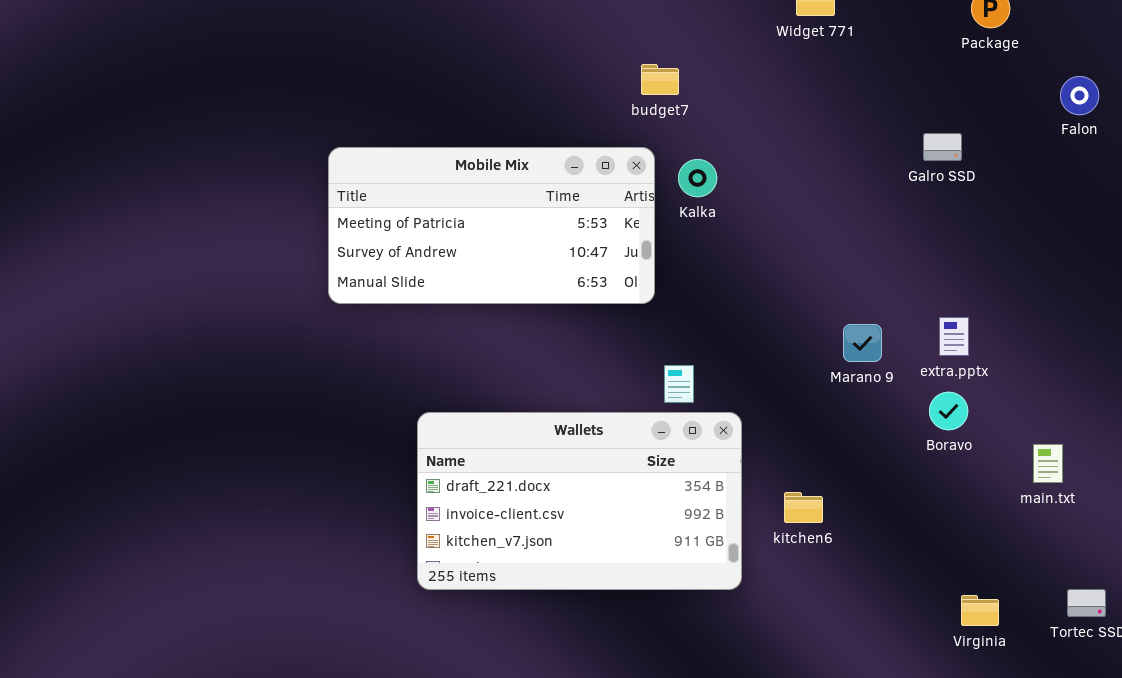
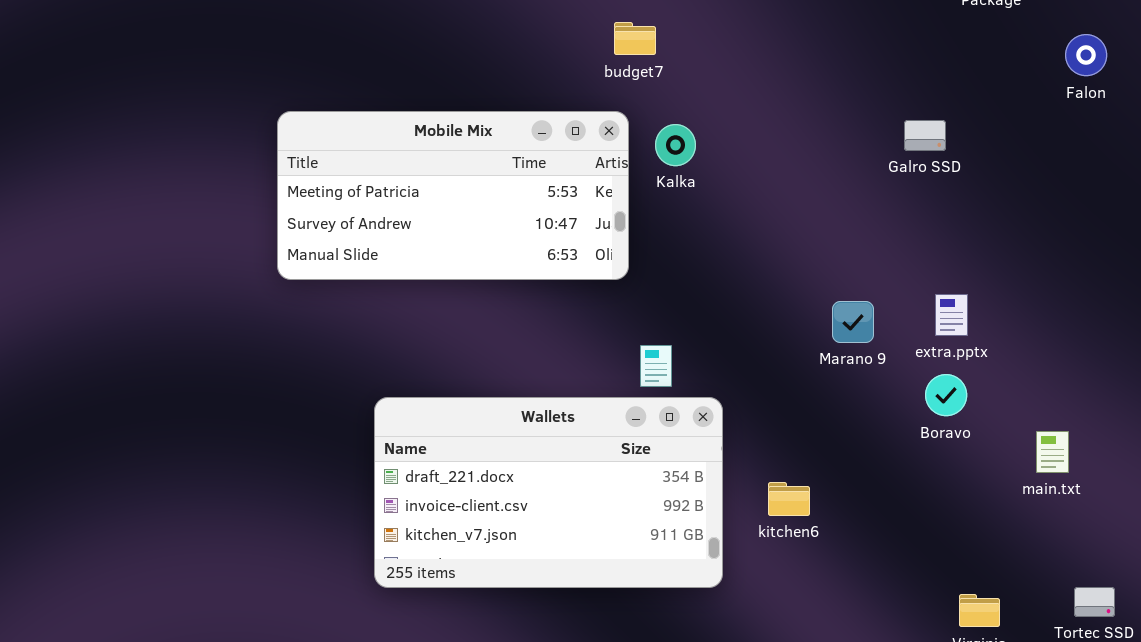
Galro SSD: [923,133,962,161] -> [904,120,946,151], moved

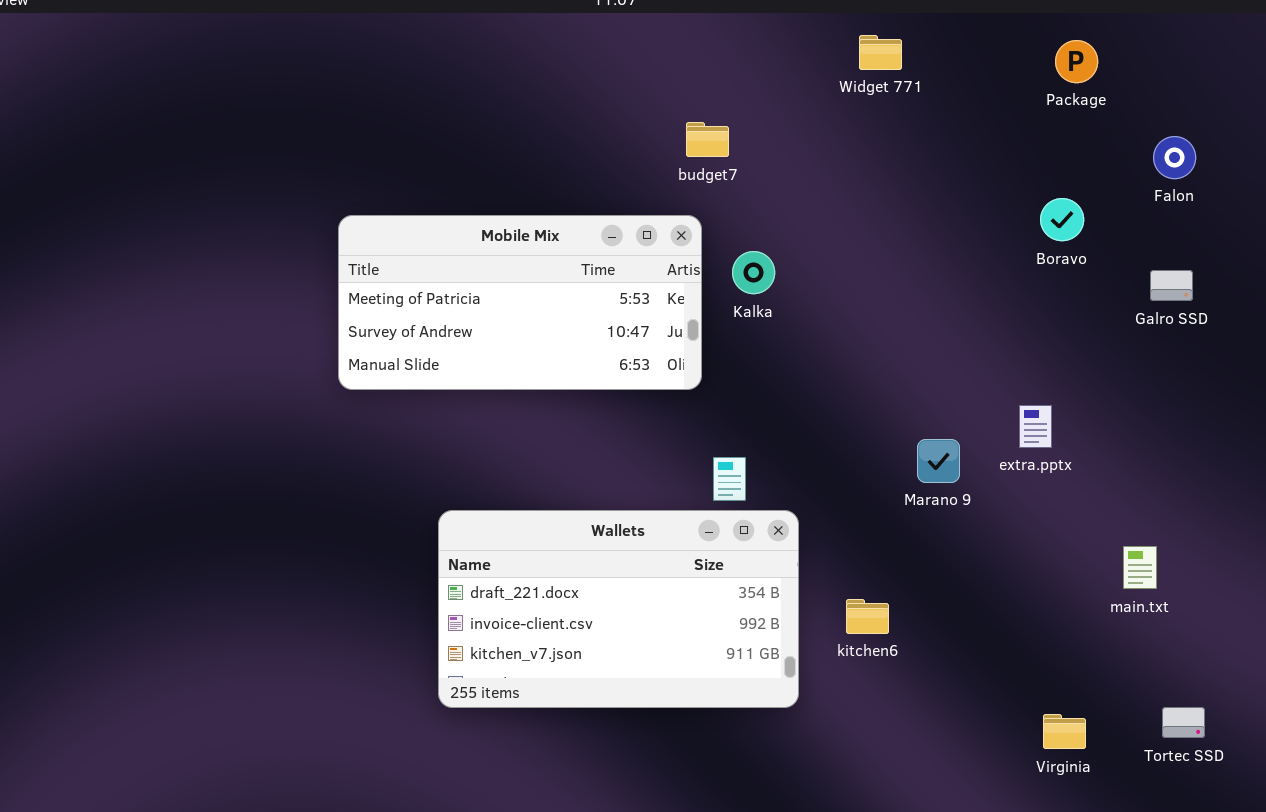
Galro SSD: [904,120,946,151] -> [1150,270,1193,301], moved
Kalka: [655,124,696,166] -> [732,251,775,294], moved
Marano 9: [832,301,874,343] -> [917,439,960,483], moved
Boravo: [925,374,967,416] -> [1040,198,1084,241], moved

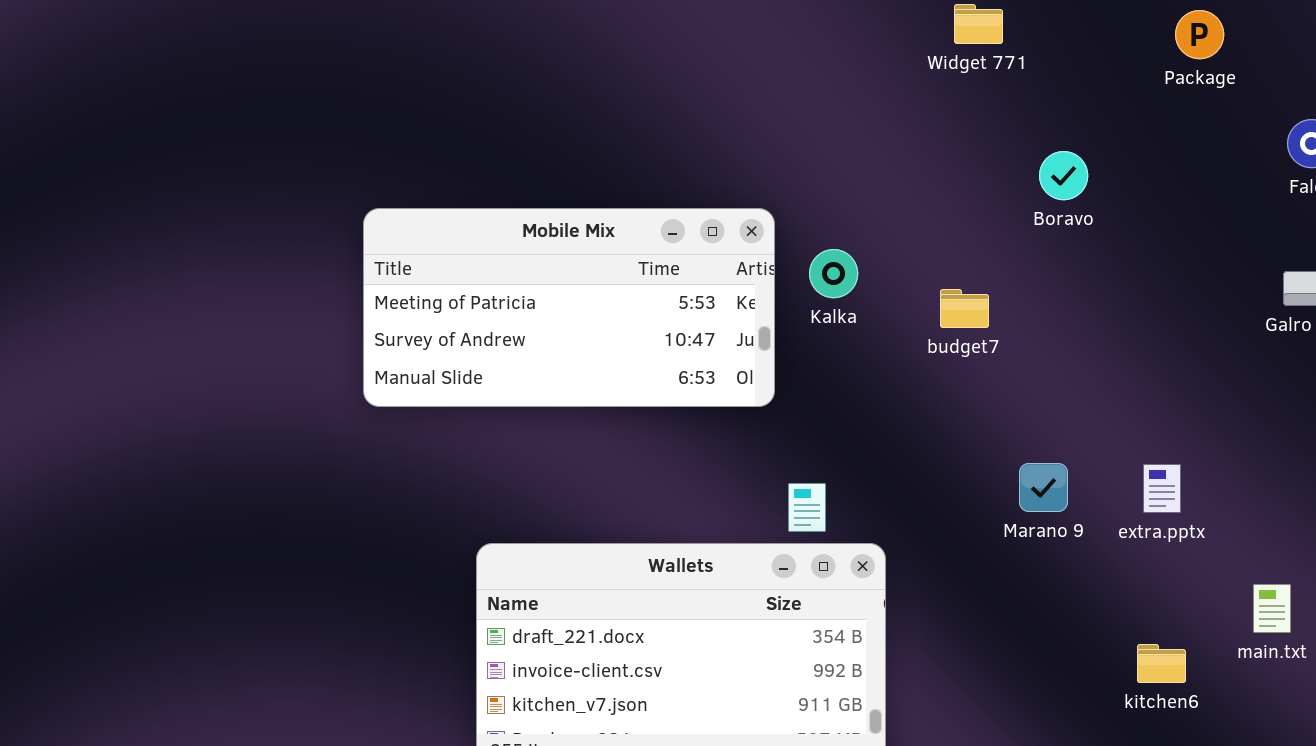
budget7: [686,122,729,157] -> [940,289,989,328], moved
Boravo: [1040,198,1084,241] -> [1039,151,1088,200], moved
extra.pptx: [1019,405,1052,448] -> [1143,464,1181,513], moved
kitchen6: [846,599,889,634] -> [1137,644,1186,683], moved

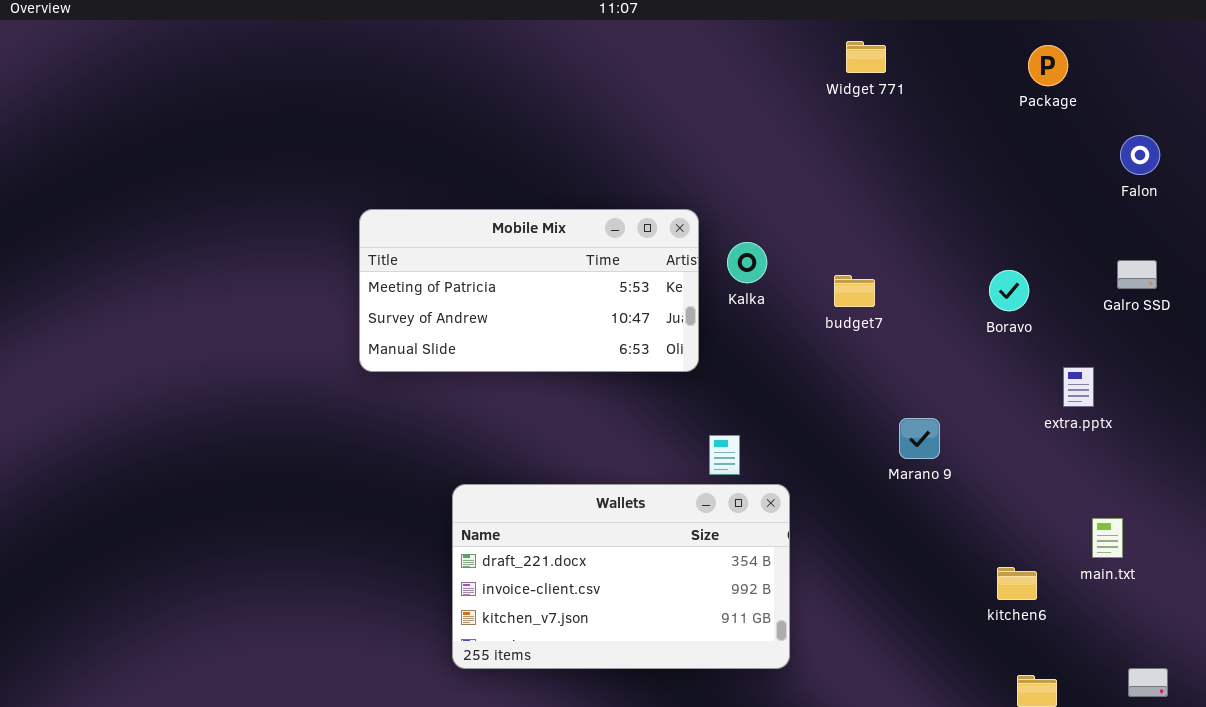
Boravo: [1039,151,1088,200] -> [989,270,1029,311], moved
extra.pptx: [1143,464,1181,513] -> [1063,367,1094,407], moved

